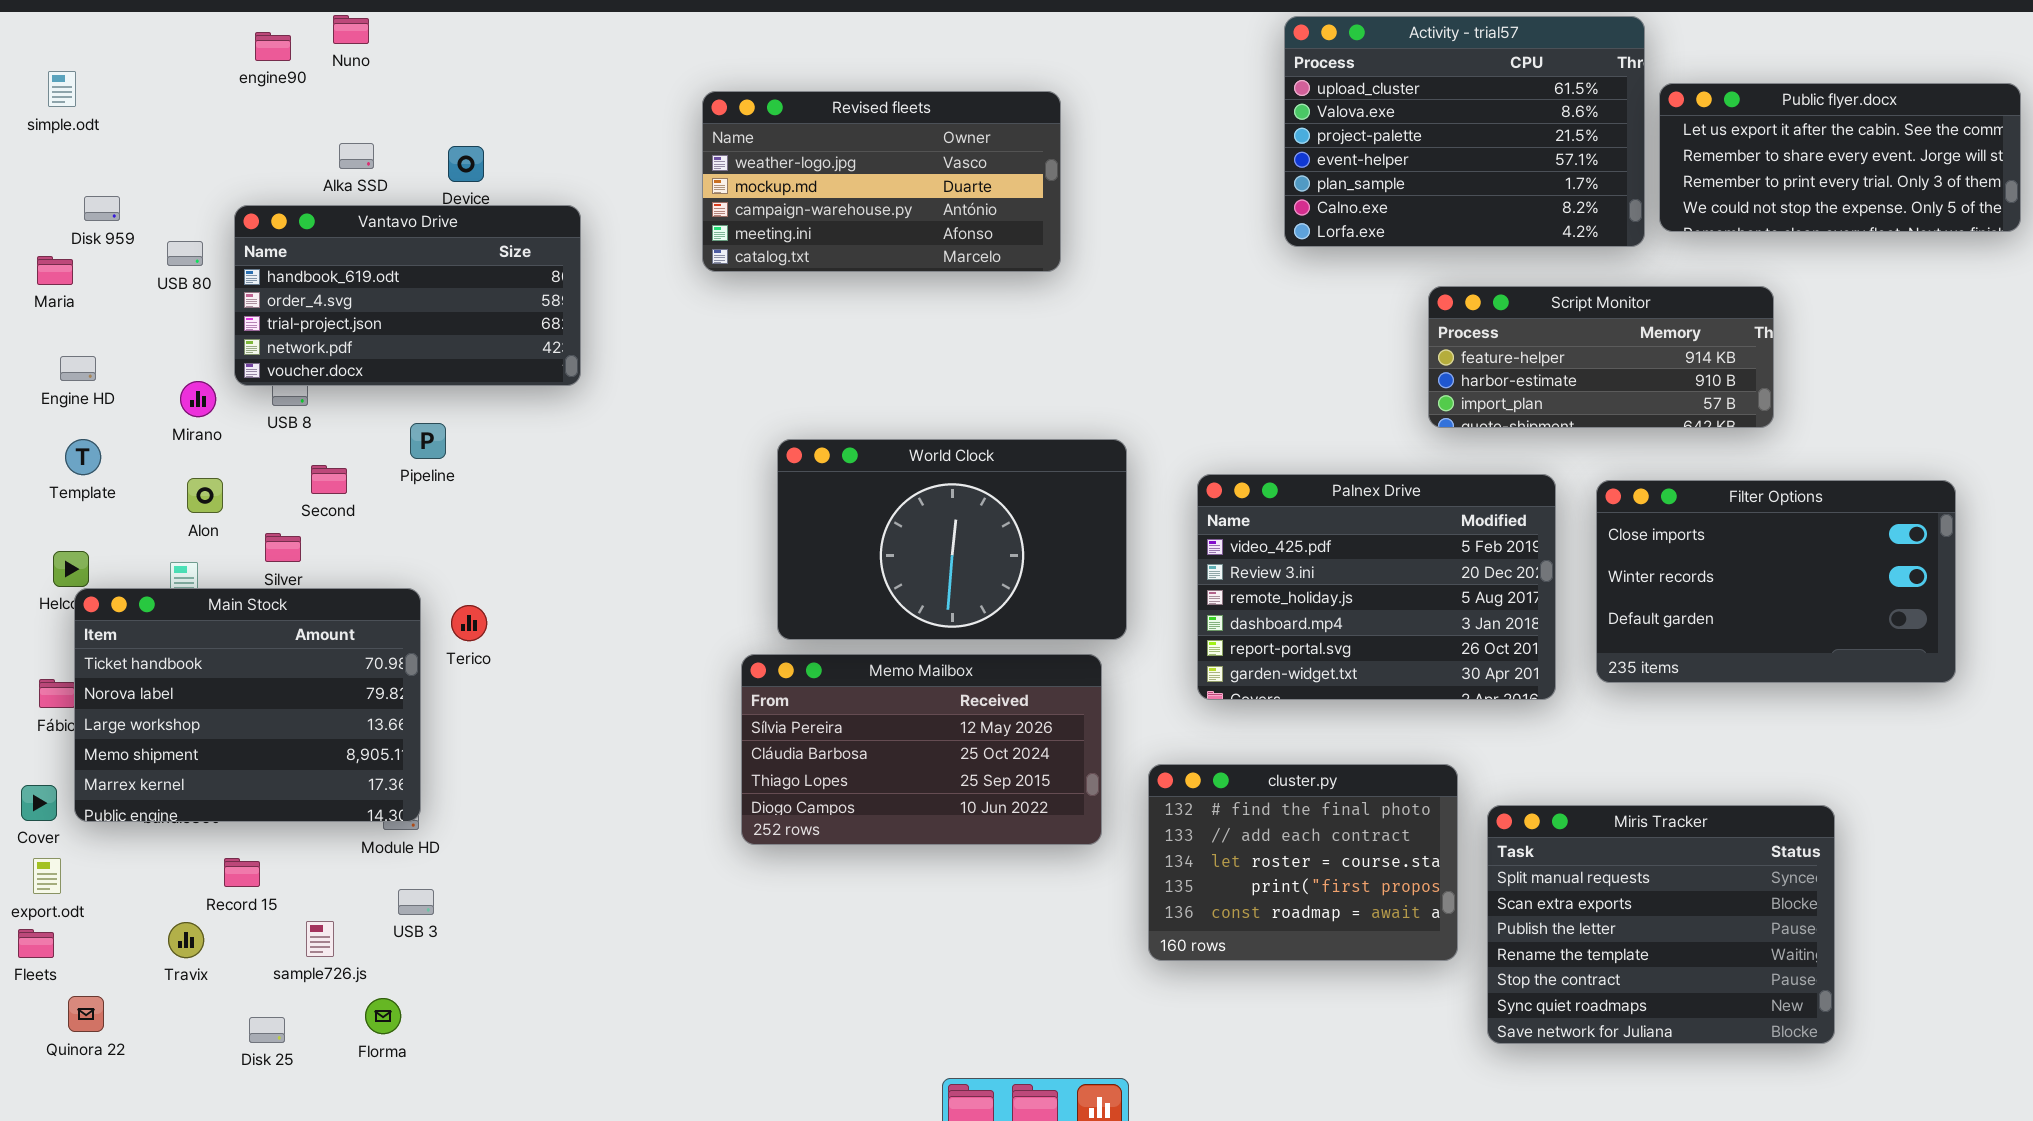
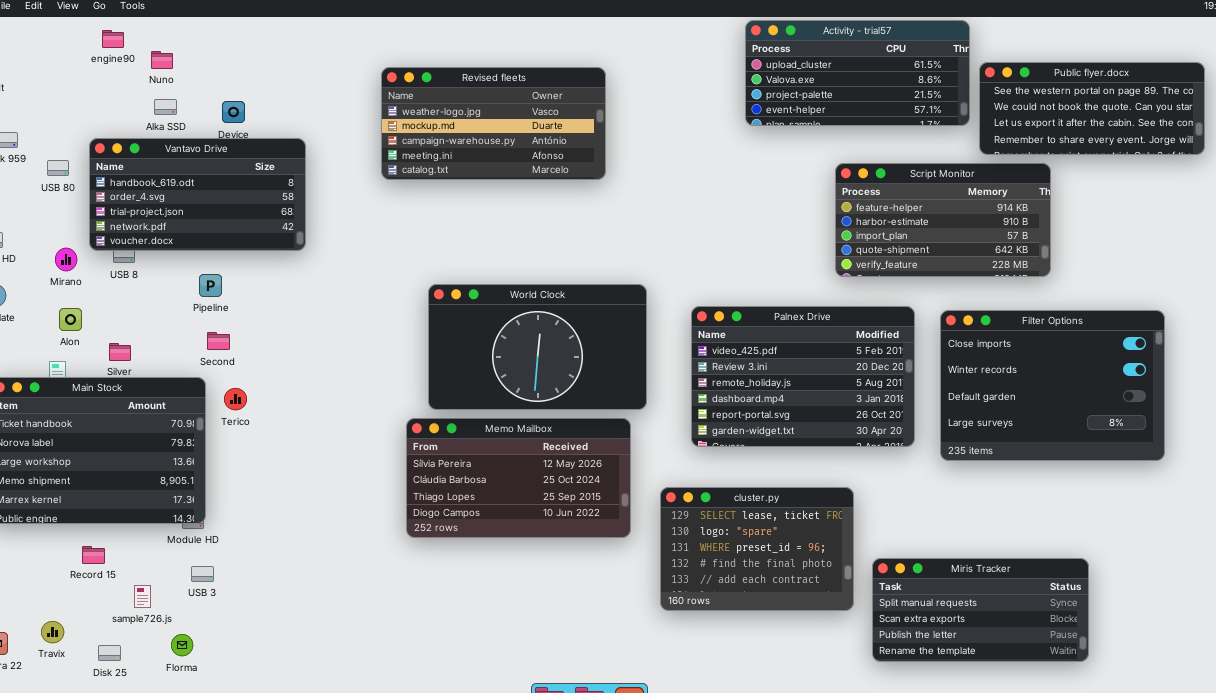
Nuno: [333,15,369,44] -> [151,51,173,69], moved
Activity - trial57: [1284,16,1645,247] -> [745,20,970,126], resized
Public flyer.docx: [1659,83,2021,232] -> [979,62,1205,155], scrolled up 2 rows
Script Monitor: [1428,286,1774,428] -> [835,163,1051,277], resized
Second: [311,465,347,494] -> [207,332,230,350], moved
Filter Options: [1596,480,1956,683] -> [940,310,1165,461], resized
cluster.py: [1148,764,1458,961] -> [660,487,854,611], scrolled up 3 rows
Miris Tracker: [1487,805,1835,1044] -> [872,558,1089,662], resized
Travix: [168,922,204,958] -> [41,621,64,643], moved

